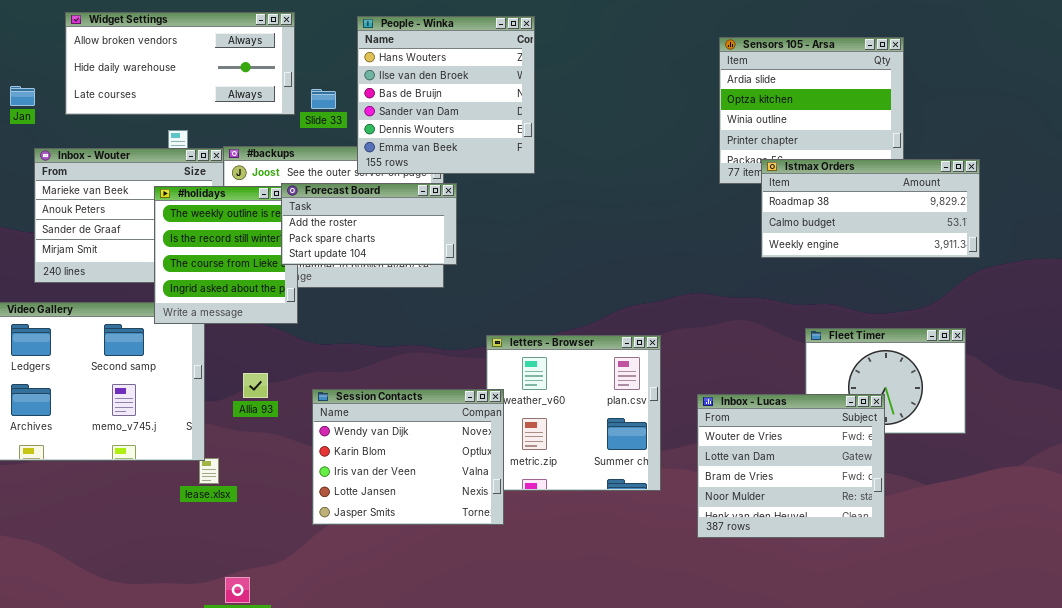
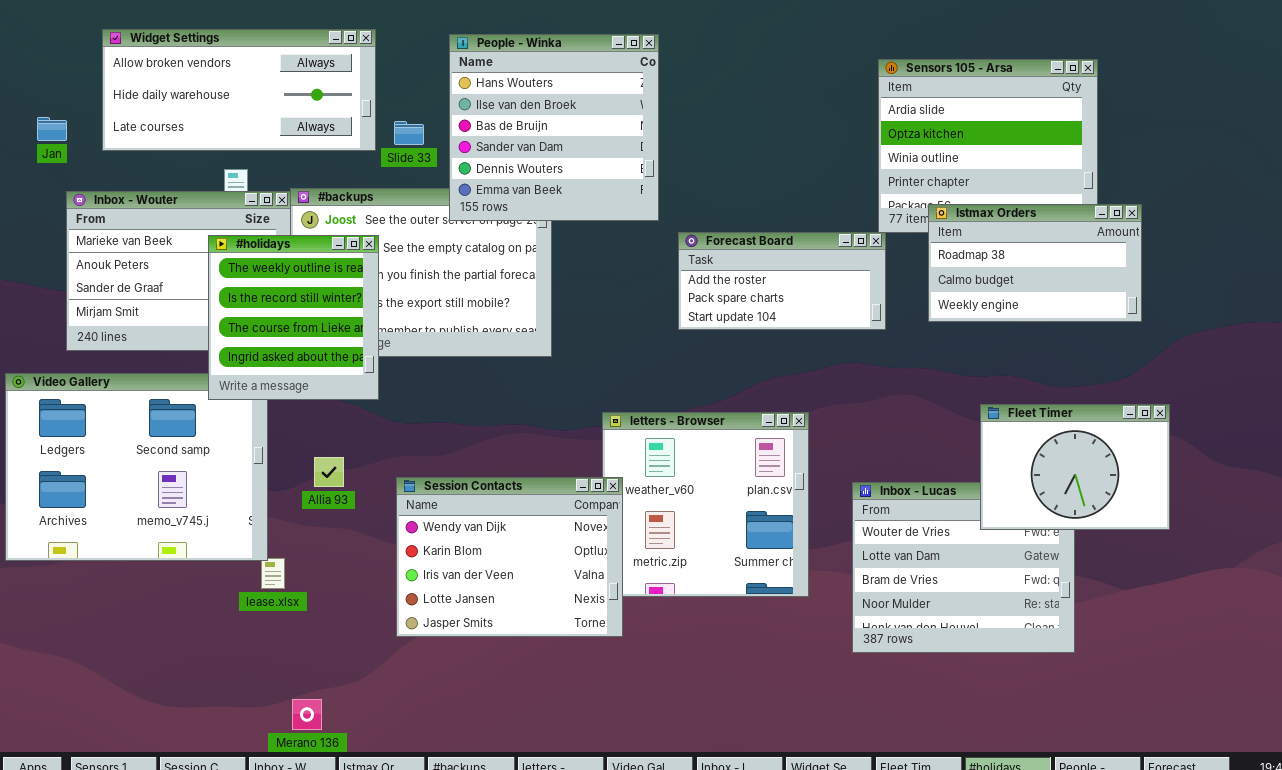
Istmax Orders: [761,159,980,258] -> [928,204,1142,322], resized
Forecast Board: [281,183,457,265] -> [678,232,886,330], moved
Fleet Timer: [805,328,966,434] -> [980,404,1170,530], raised

